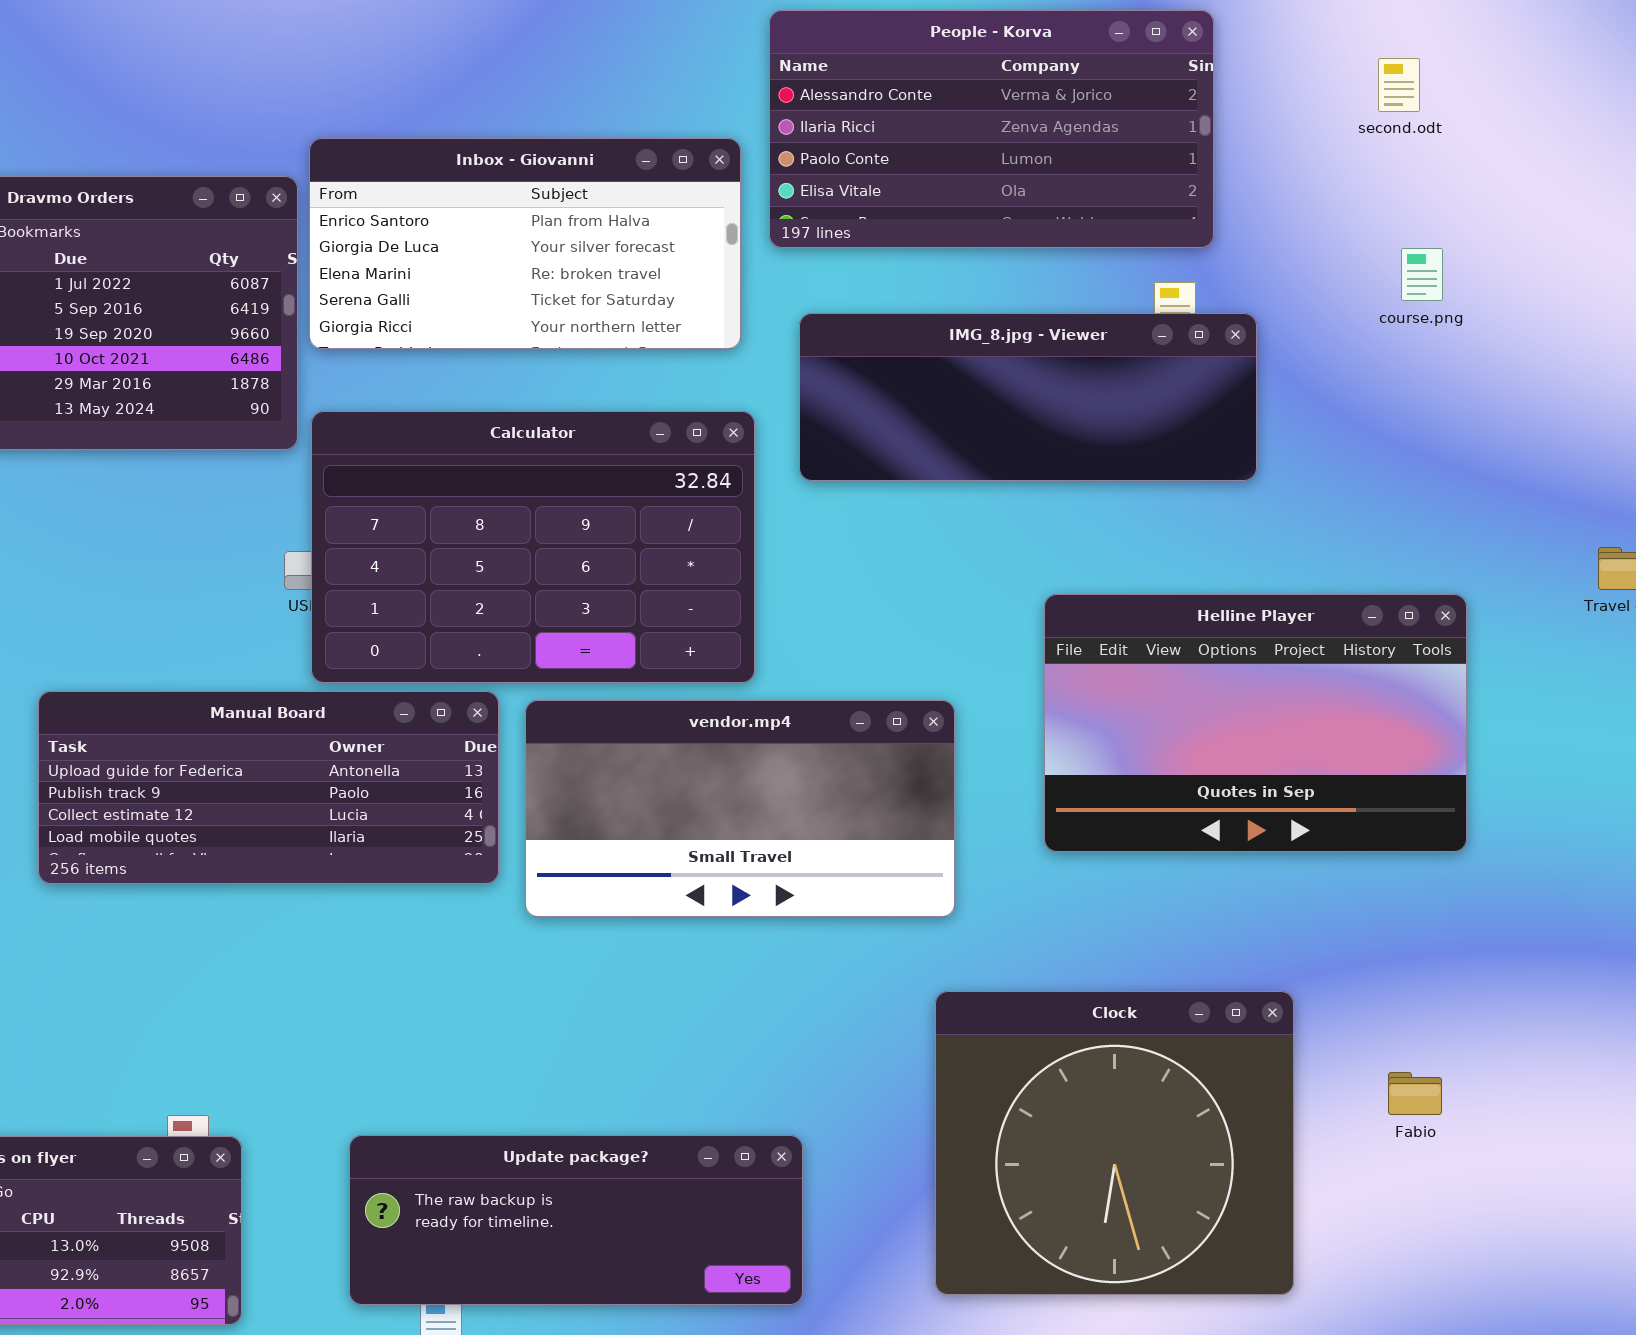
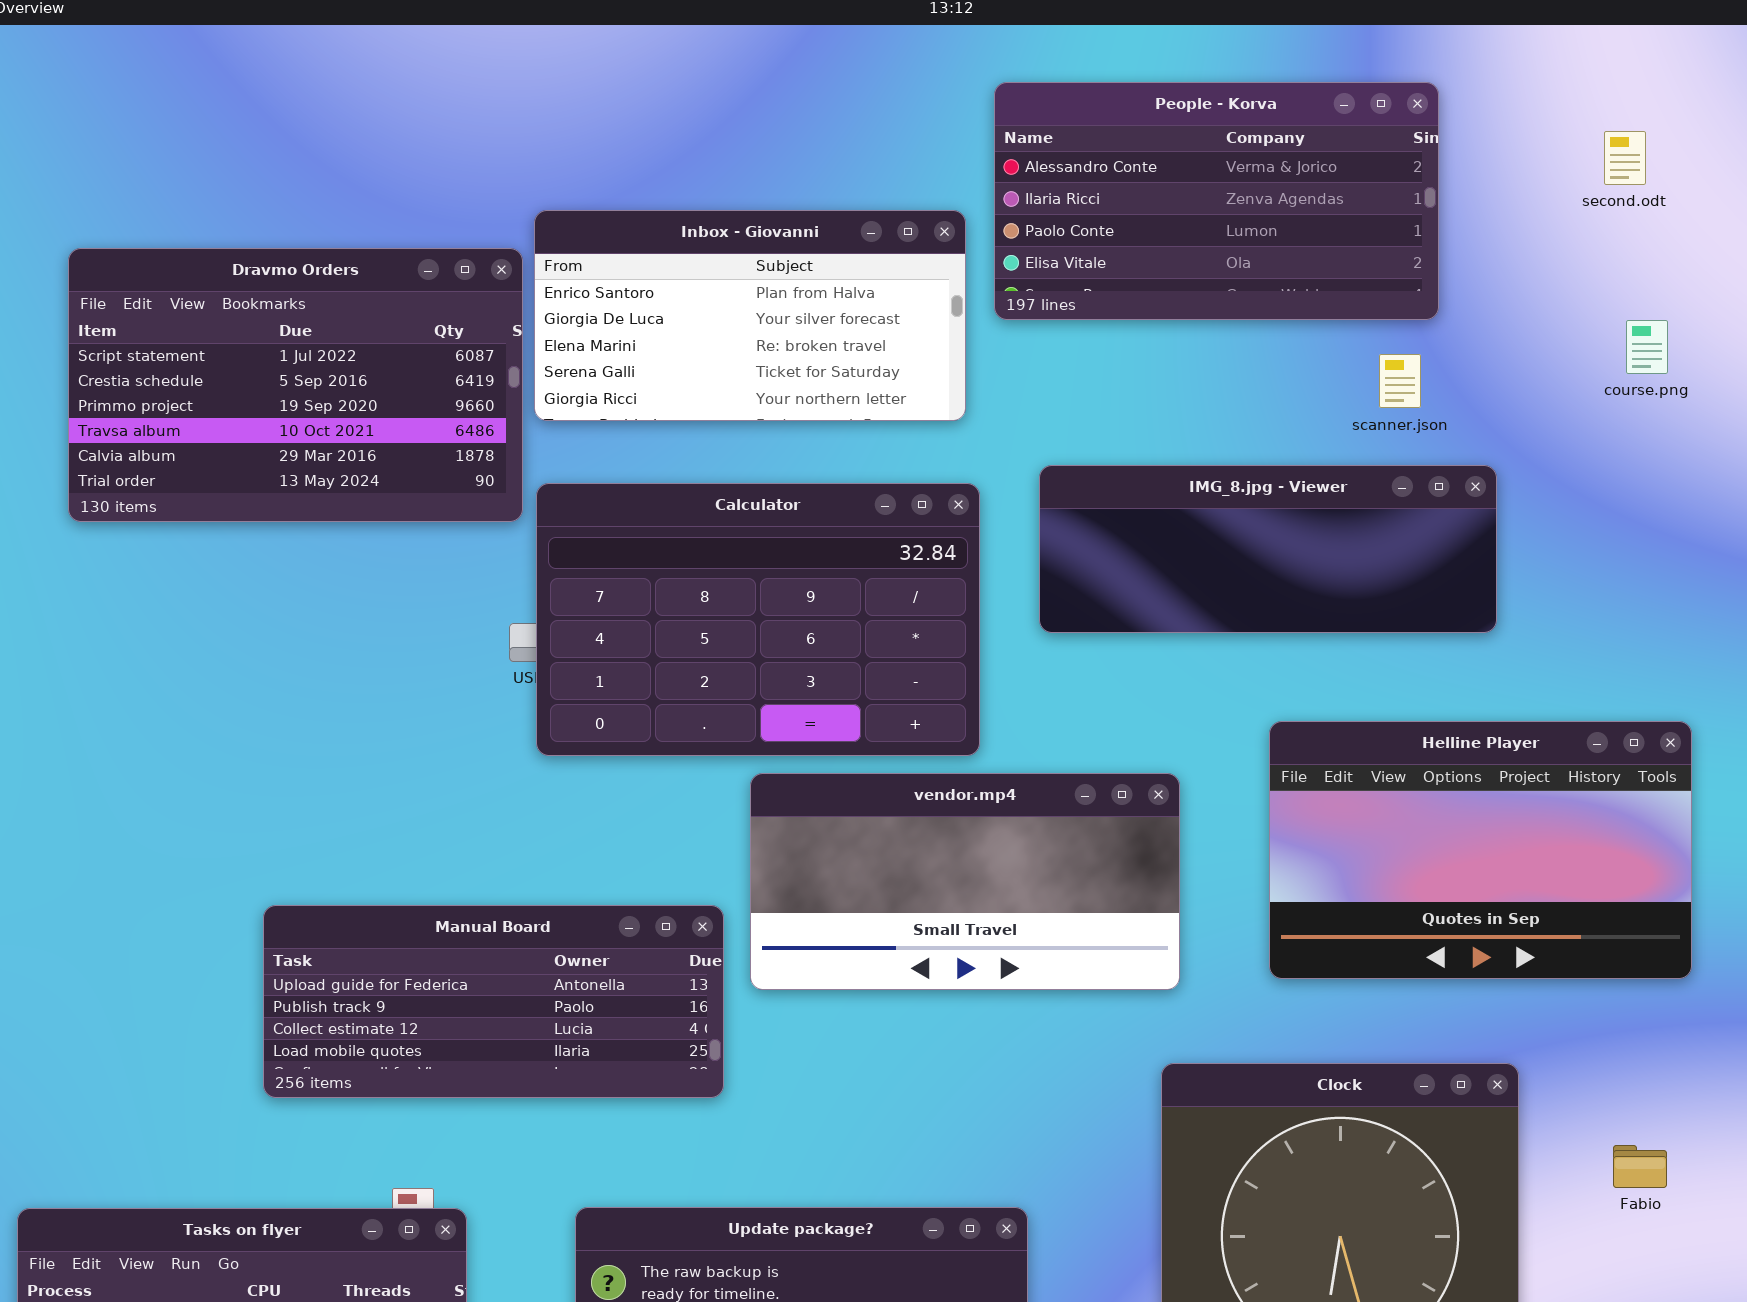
IMG_8.jpg - Viewer: [799,313,1257,481] -> [1039,465,1497,633], moved
Helline Player: [1044,594,1467,852] -> [1269,721,1692,979], moved
Manual Board: [38,691,499,884] -> [263,905,724,1098], moved

